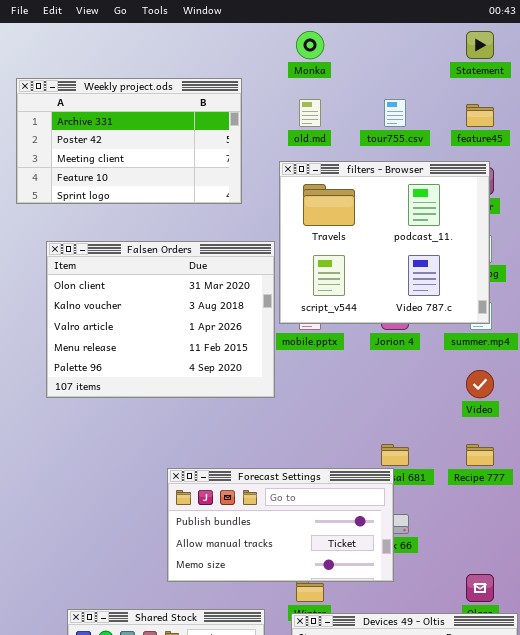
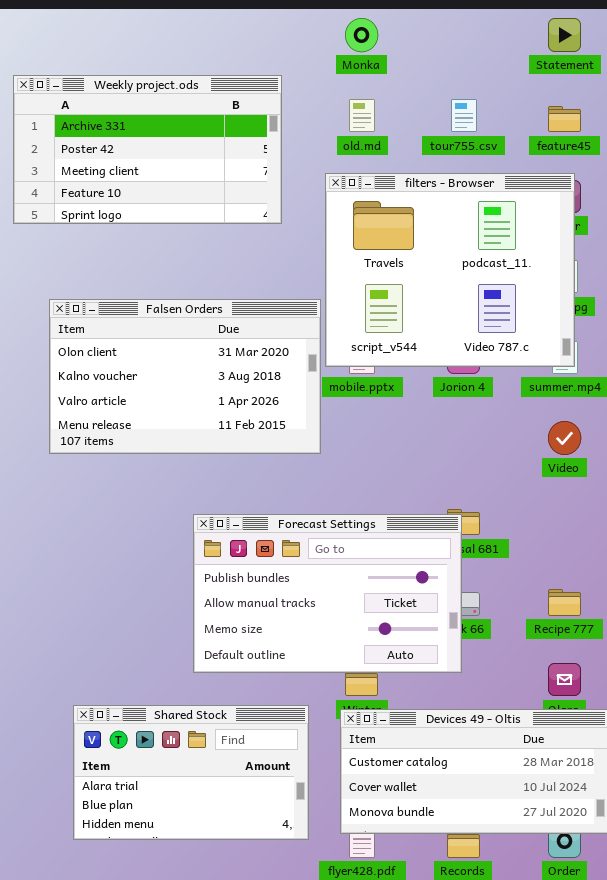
Falsen Orders: [46,241,275,398] -> [49,299,321,454], resized
Recipe 777: [466,444,494,466] -> [548,589,581,616], moved
Forecast Settings: [167,468,394,582] -> [193,514,462,673], resized

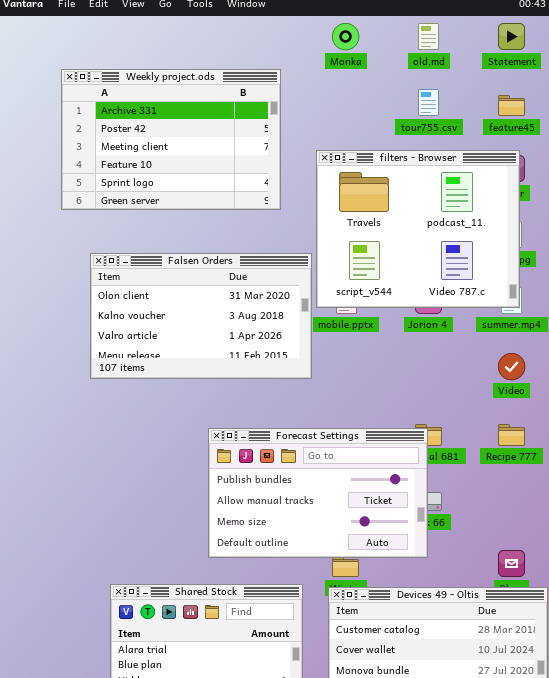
Weekly project.ods: [13,75,282,224] -> [61,69,281,210], resized
old.md: [349,99,375,132] -> [418,23,439,50], moved
Recipe 777: [548,589,581,616] -> [498,424,525,446], moved

